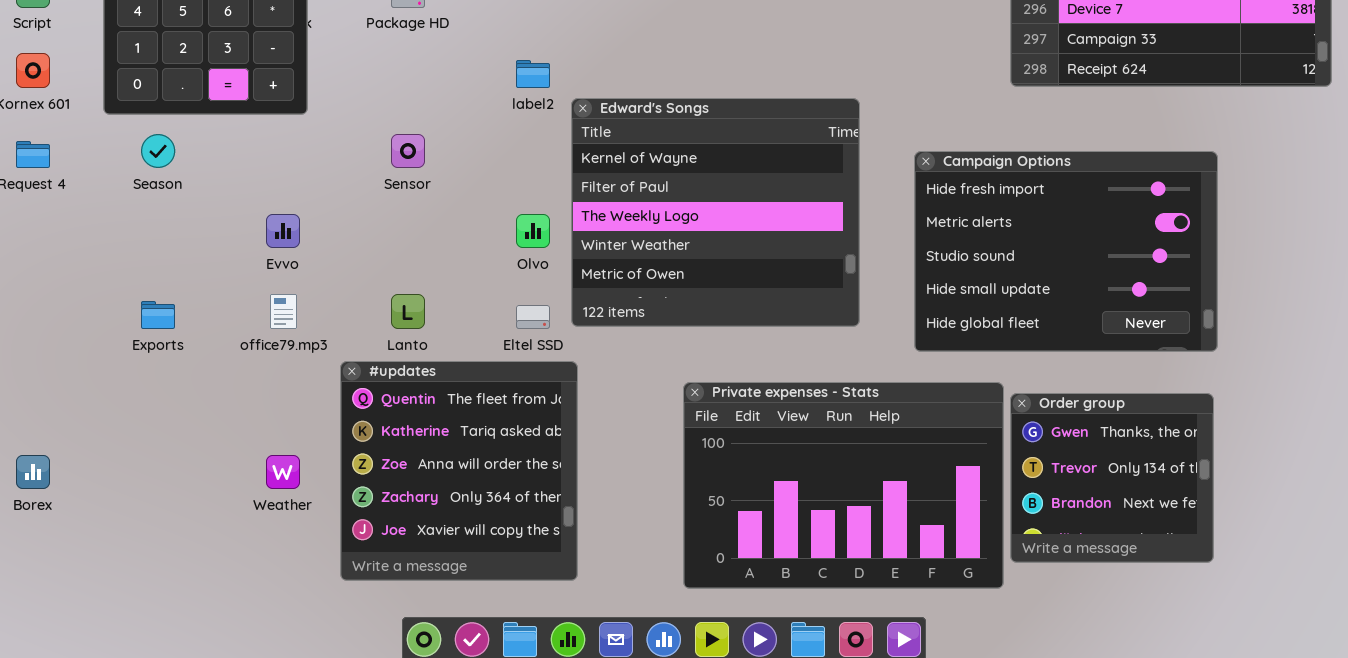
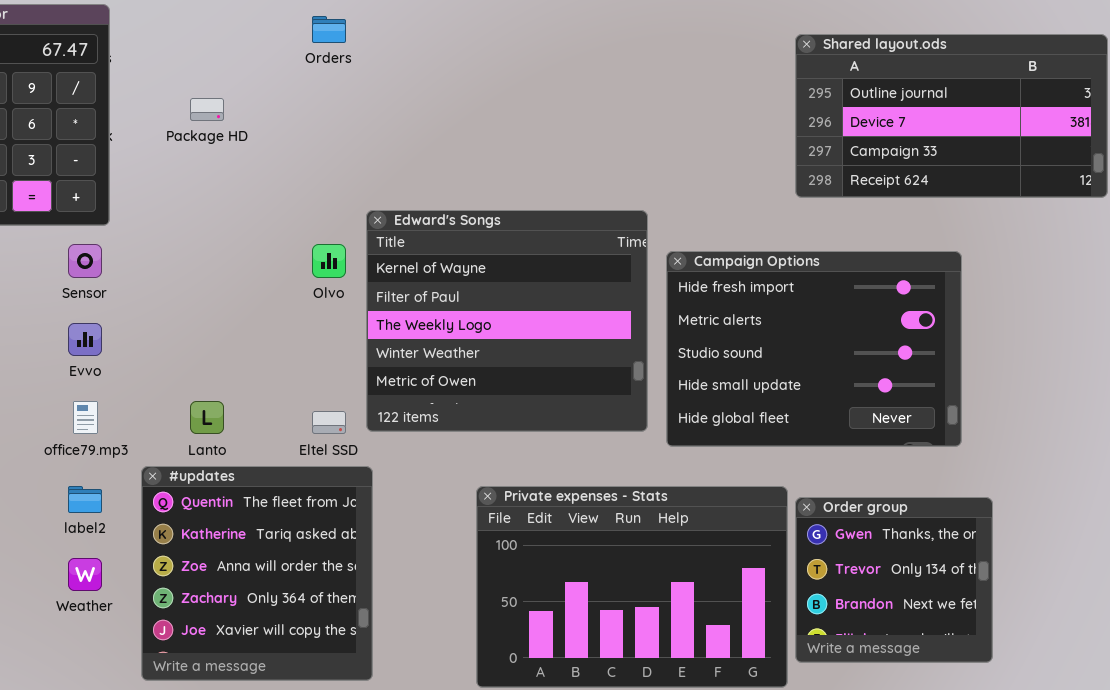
label2: [516,60,550,88] -> [68,486,102,513], moved
Sensor: [391,134,425,168] -> [68,244,102,278], moved
Campaign Options: [914,151,1218,352] -> [666,251,962,447], moved
Olvo: [516,214,550,248] -> [312,244,346,278], moved

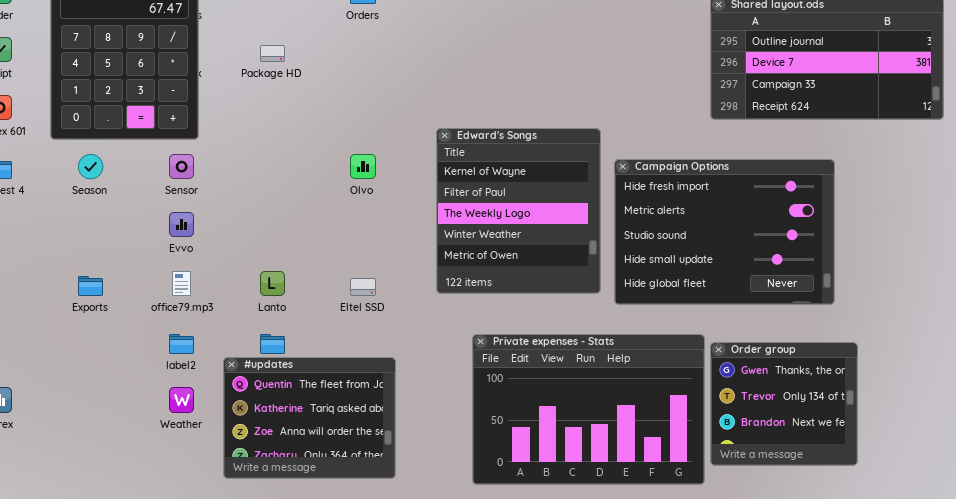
Edward's Songs: [366,210,648,432] -> [436,128,601,294], resized
#updates: [141,466,373,681] -> [223,357,396,479], resized

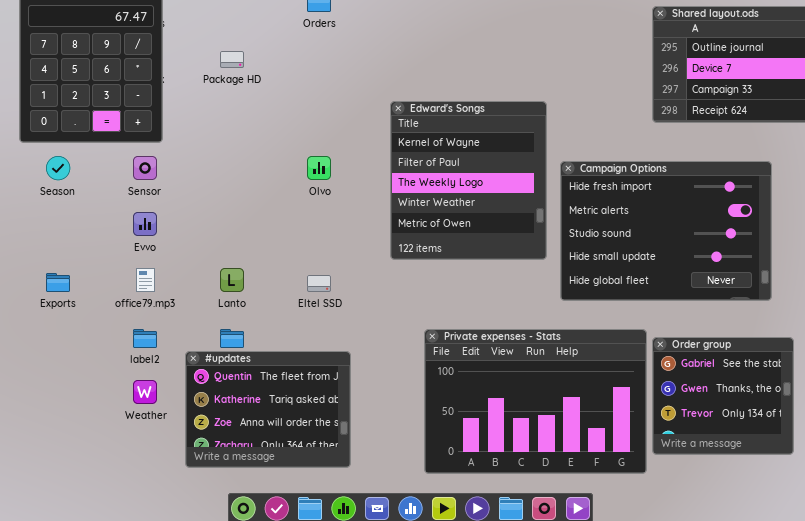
Edward's Songs: [436,128,601,294] -> [390,101,547,260], moved
Order group: [710,342,858,466] -> [652,337,794,455], scrolled up 1 row

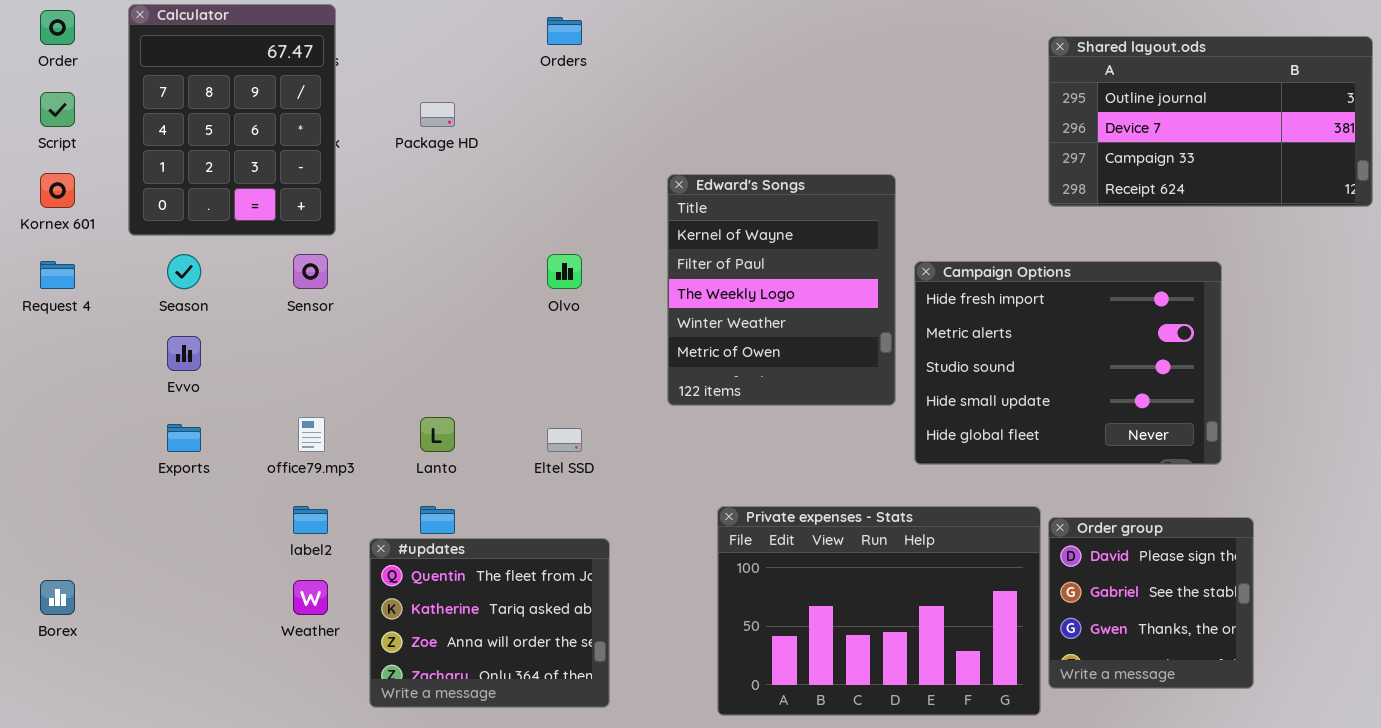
Evvo: [133,212,157,236] -> [167,336,201,371], moved
Order group: [652,337,794,455] -> [1048,517,1254,689], scrolled up 1 row

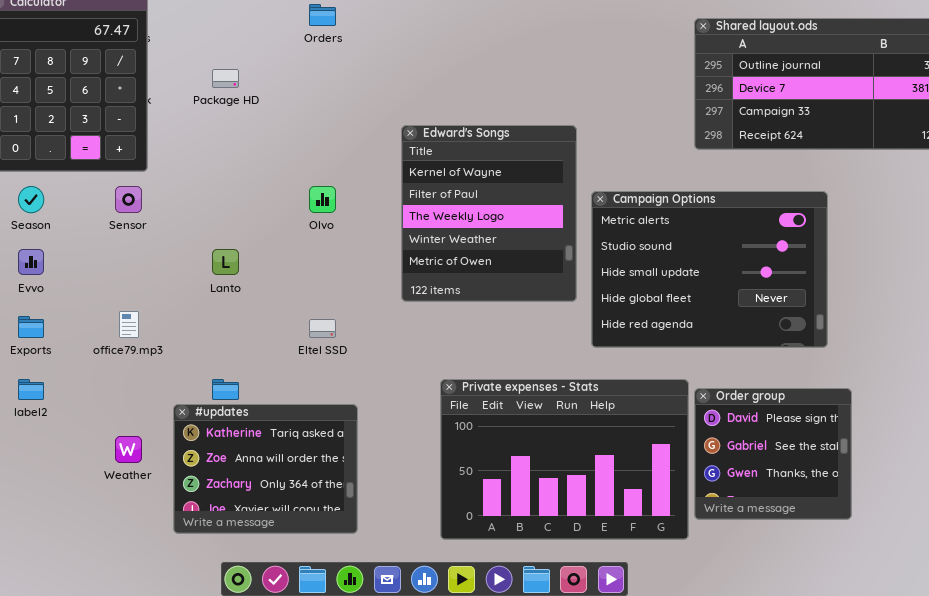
Campaign Options: [914,261,1222,465] -> [591,191,828,348], scrolled down 1 row
Lanto: [420,417,455,452] -> [212,249,239,275], moved
label2: [293,506,328,534] -> [18,379,44,400], moved
#updates: [369,538,610,708] -> [173,404,358,534], scrolled down 1 row

